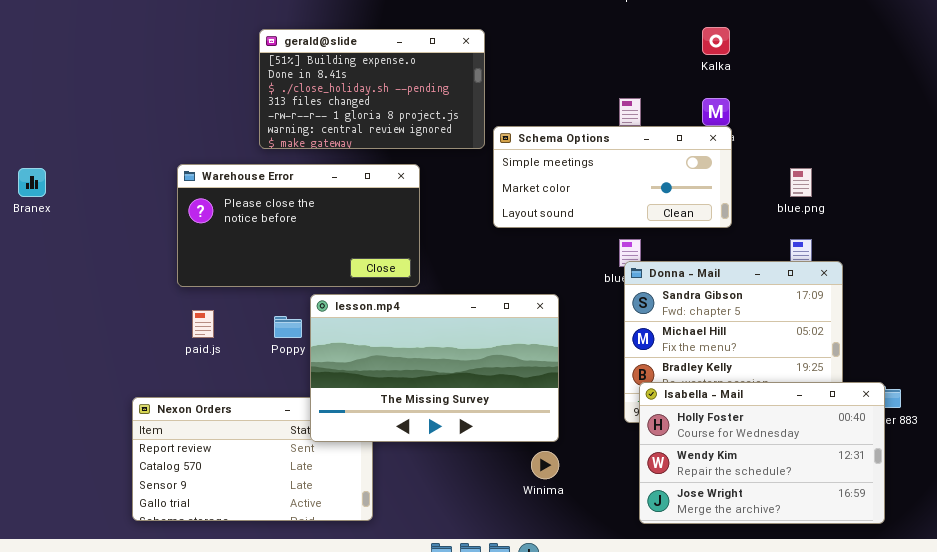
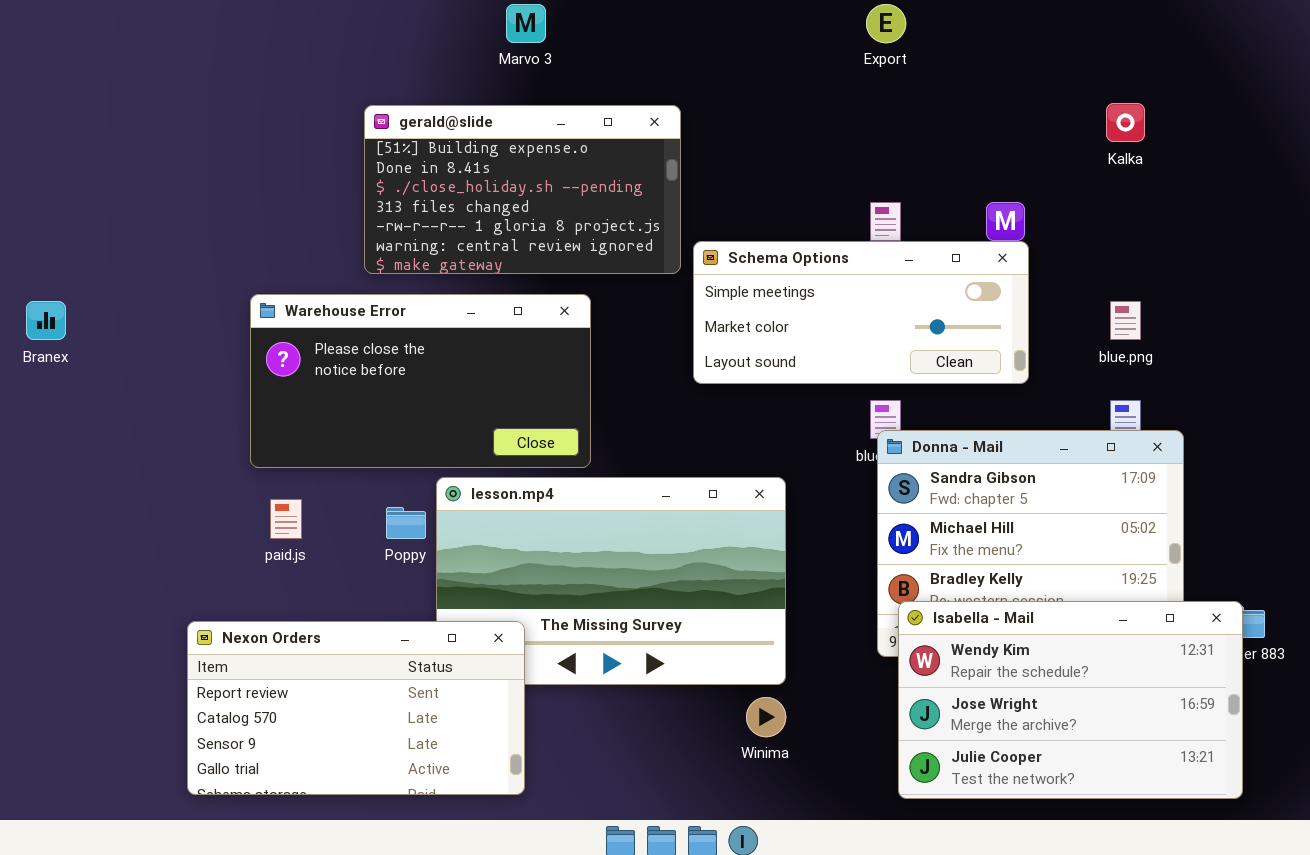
Kalka: [702,27,730,55] -> [1106,103,1145,142], moved
Isabella - Mail: [639,382,885,524] -> [898,601,1243,799], scrolled down 1 row
Nexon Orders: [132,397,373,521] -> [187,621,525,795], raised

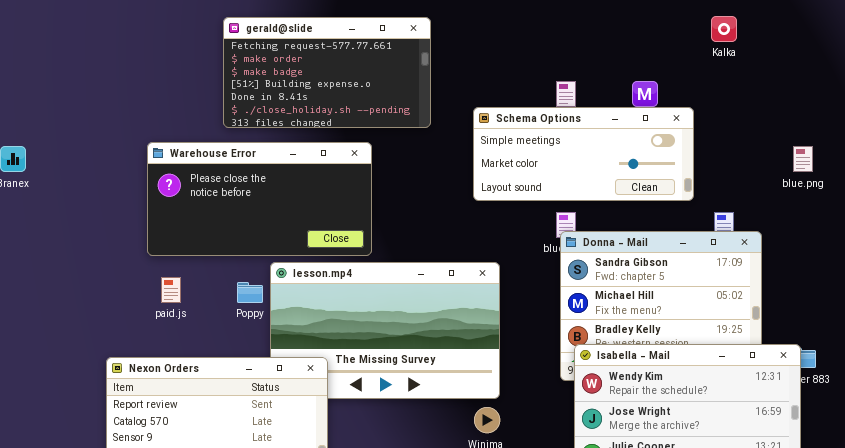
gerald@slide: [364,105,681,274] -> [223,17,431,128], scrolled up 3 rows
Schema Options: [693,241,1029,384] -> [473,107,694,201], moved
blue.png: [1110,301,1141,340] -> [793,146,813,172], moved

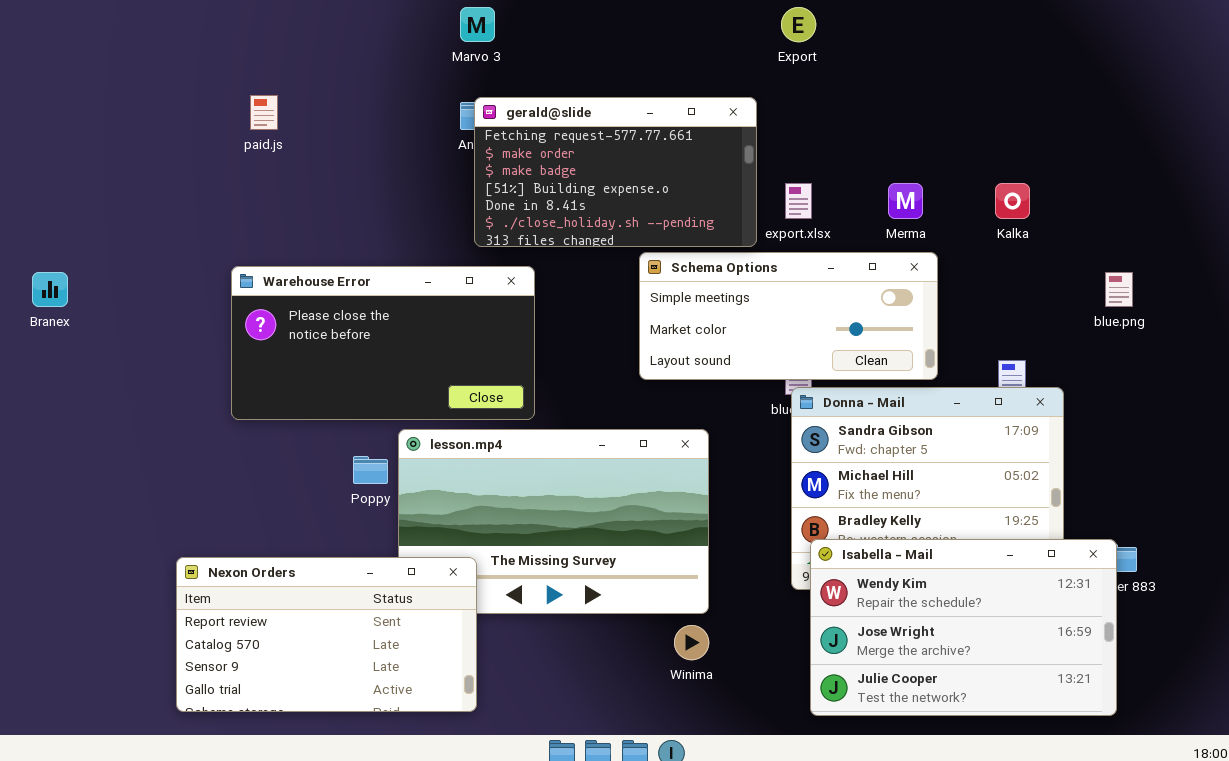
Kalka: [711,16,737,42] -> [995,183,1030,219], moved
gerald@slide: [223,17,431,128] -> [474,97,757,247], moved
Schema Options: [473,107,694,201] -> [639,252,938,380], moved
paid.js: [161,277,181,303] -> [250,95,278,130], moved

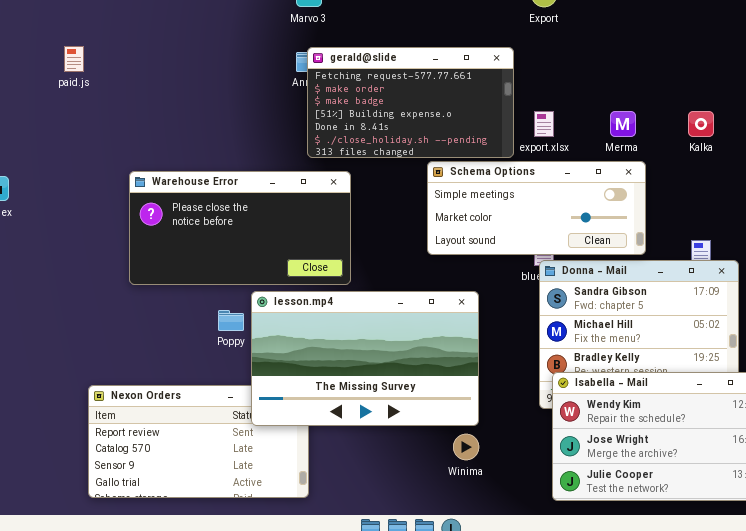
paid.js: [250,95,278,130] -> [64,46,84,72], moved
lesson.mp4: [398,429,709,614] -> [251,291,479,426], raised

